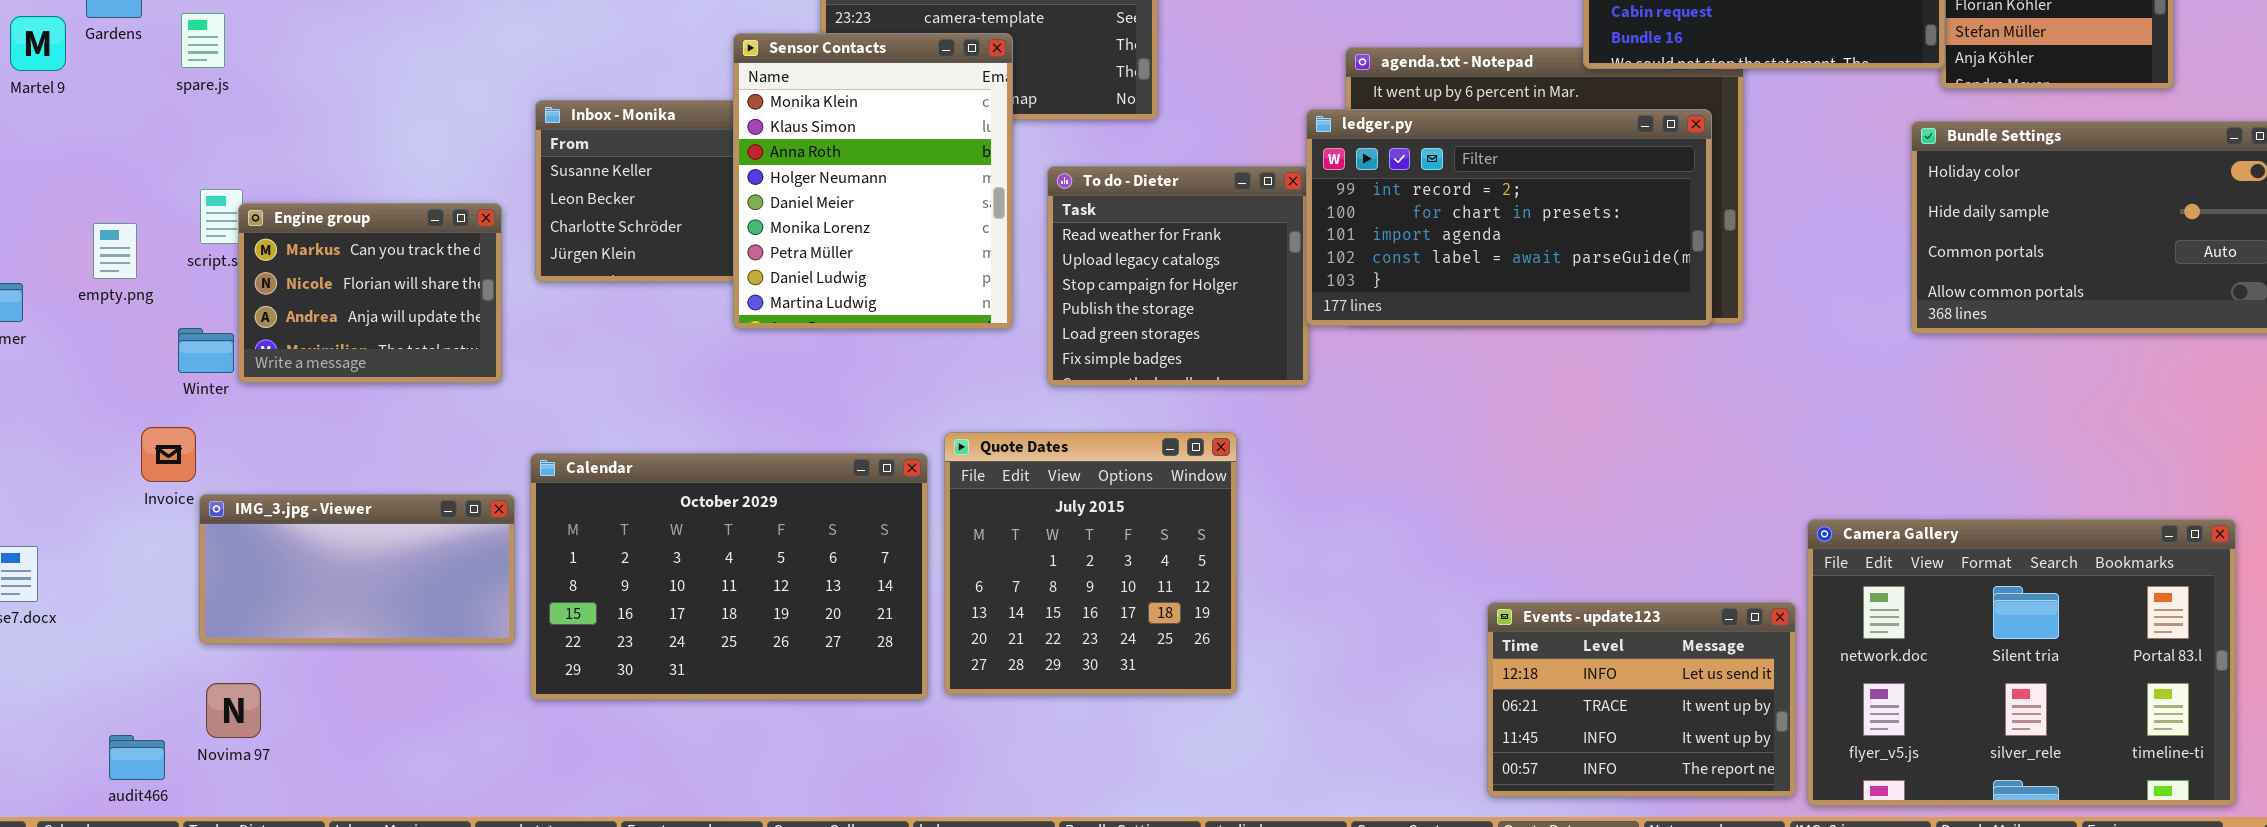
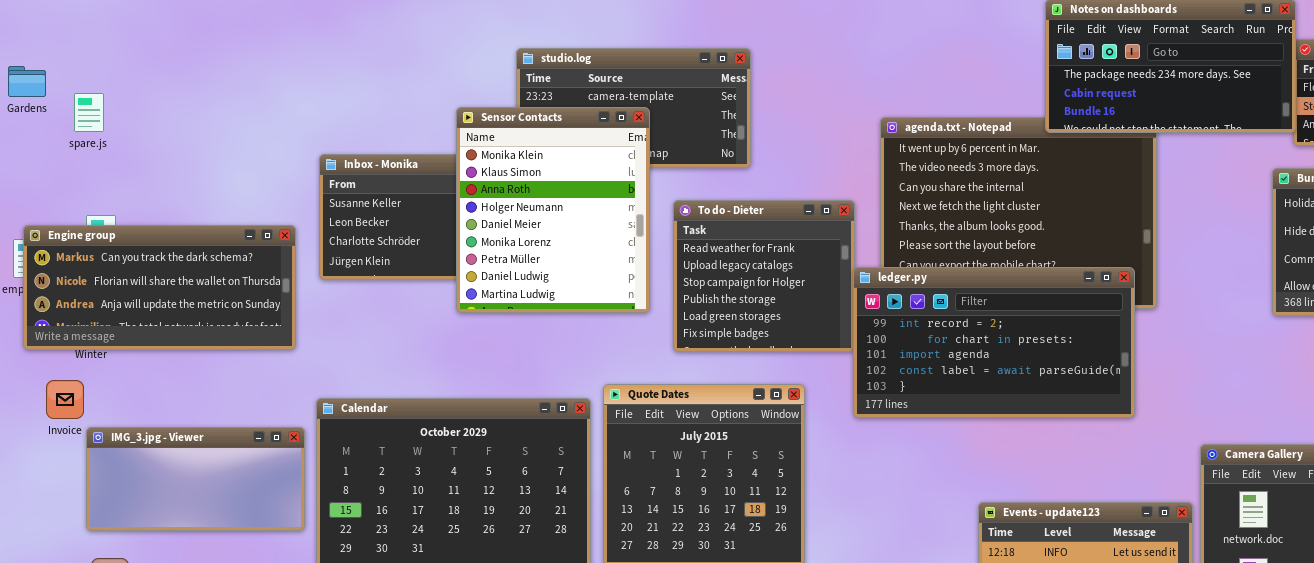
ledger.py: [1306,109,1712,326] -> [853,267,1135,418], moved
Engine group: [238,203,502,383] -> [23,225,296,350], resized

